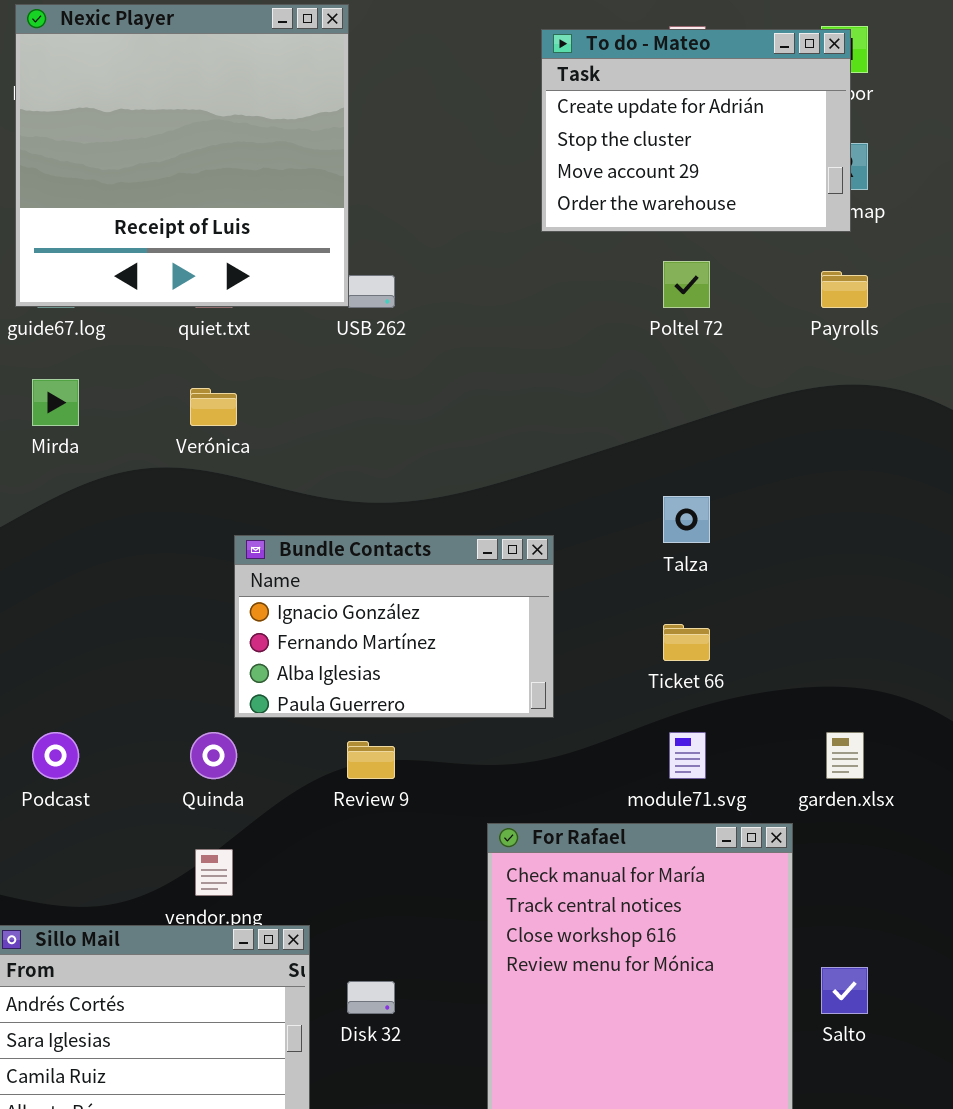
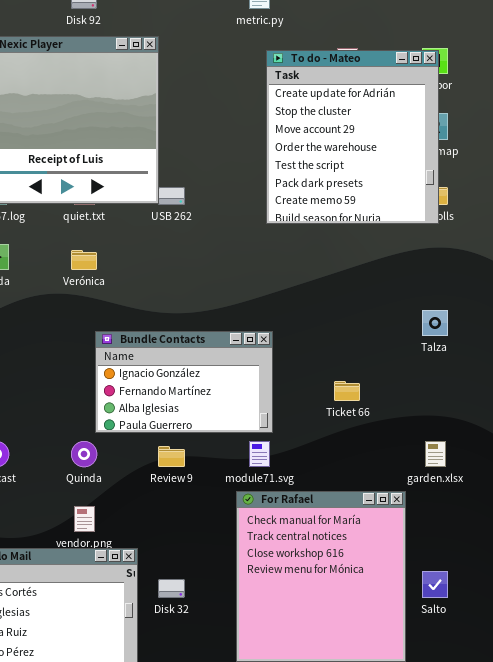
To do - Mateo: [541,29,851,232] -> [266,50,439,224], resized
Talza: [663,496,710,543] -> [422,310,448,336], moved
module71.svg: [669,732,706,779] -> [249,441,270,467], moved

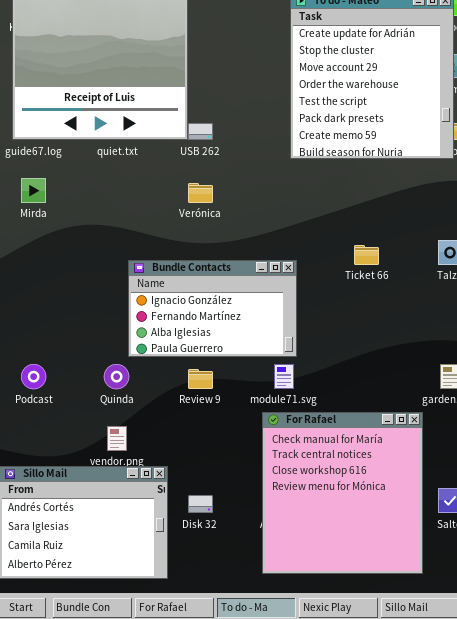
Verónica: [71,250,97,270] -> [188,183,213,203], moved
Ticket 66: [334,381,360,401] -> [354,245,379,265], moved

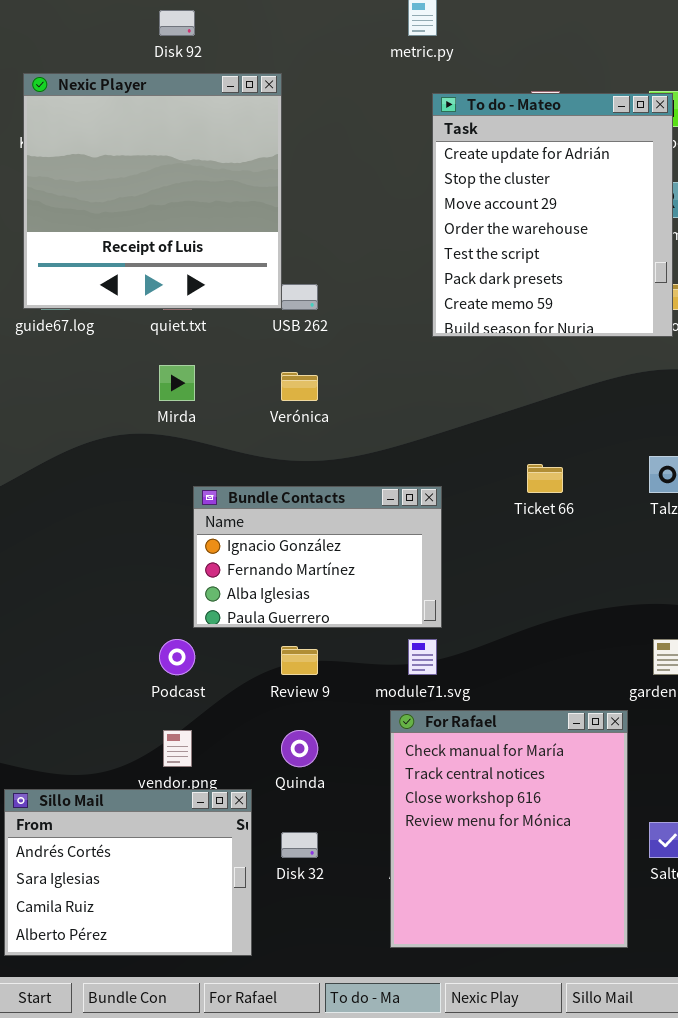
Mirda: [21,178,46,203] -> [159,365,195,401], moved
Podcast: [21,364,46,389] -> [159,639,195,675], moved
Quinda: [104,364,129,389] -> [281,730,318,767], moved

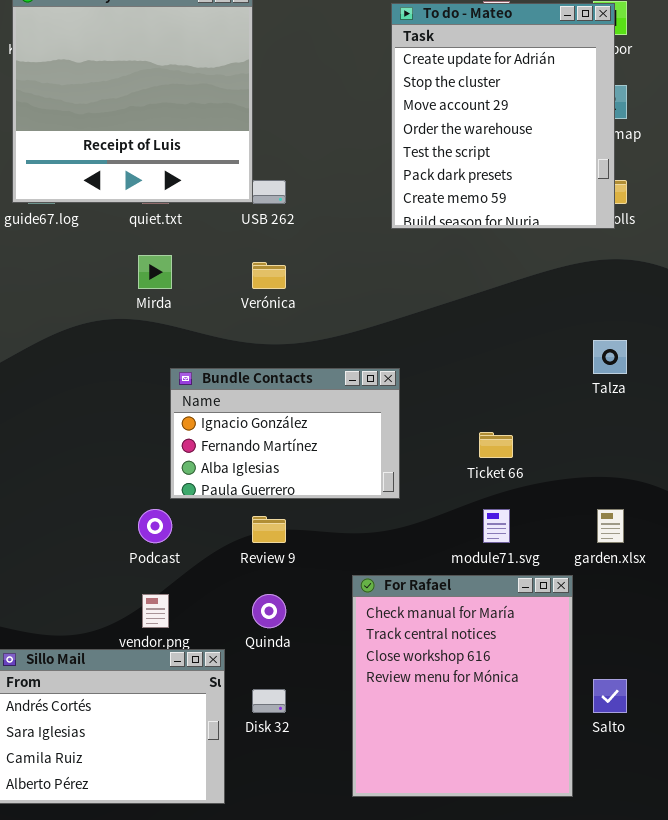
Ticket 66: [527,464,563,493] -> [479,432,513,458], moved
module71.svg: [408,639,437,675] -> [483,509,510,543], moved

